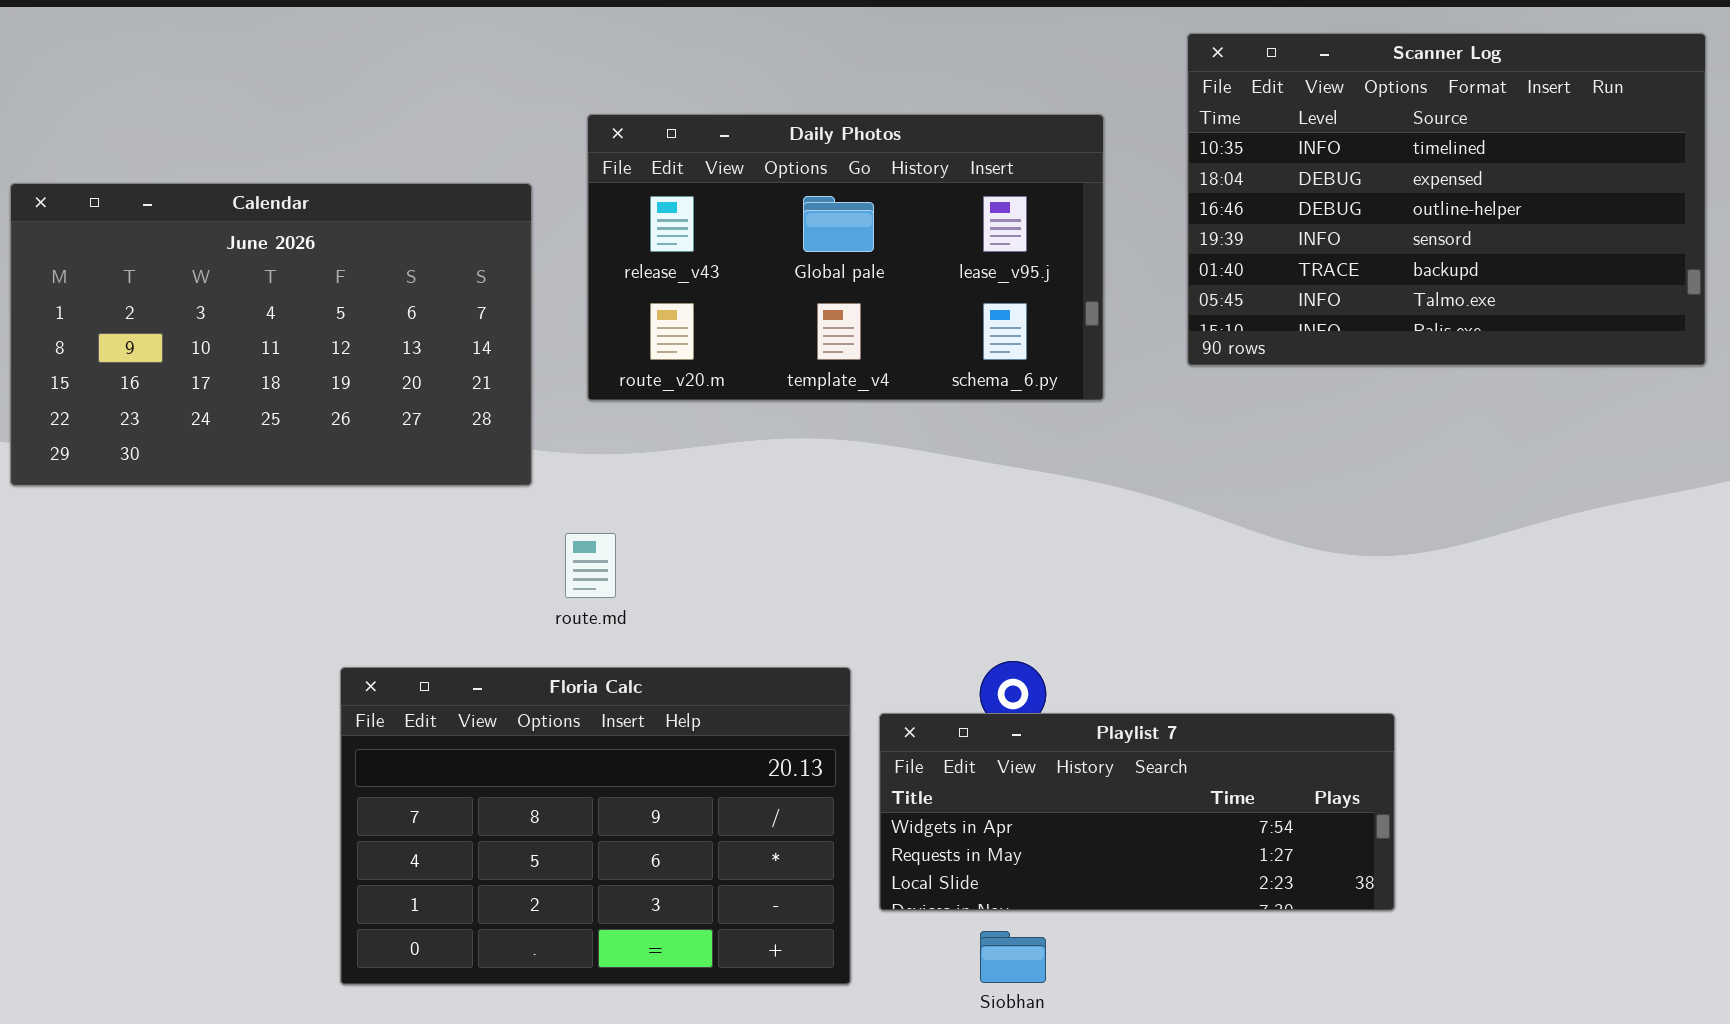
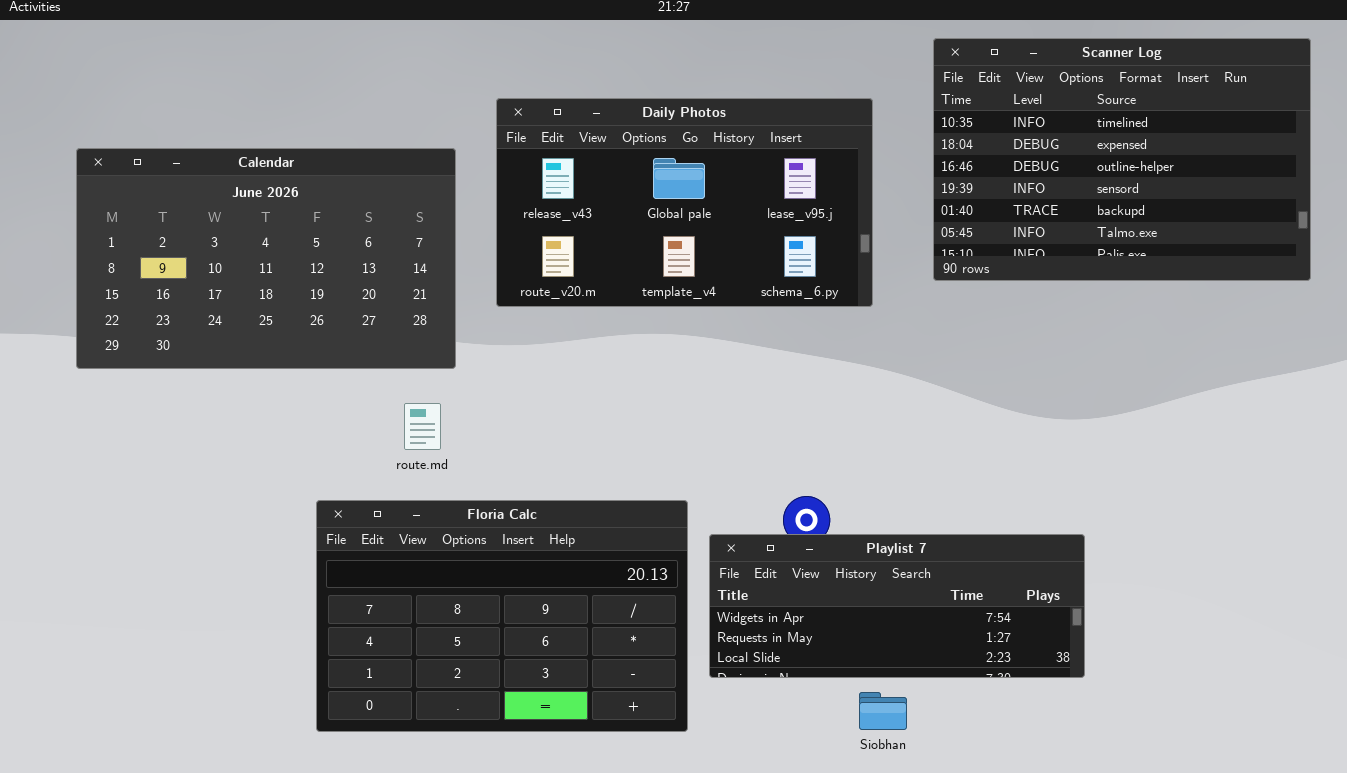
route.md: [565,533,616,598] -> [404,403,441,450], moved
Siobhan: [980,931,1046,983] -> [859,692,907,730], moved

